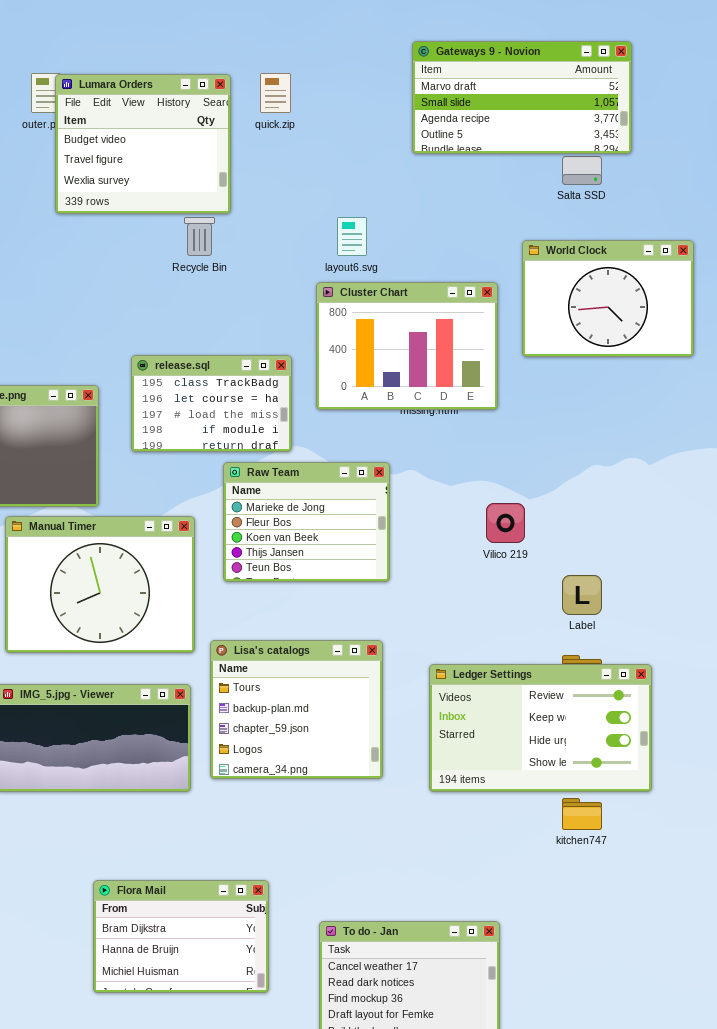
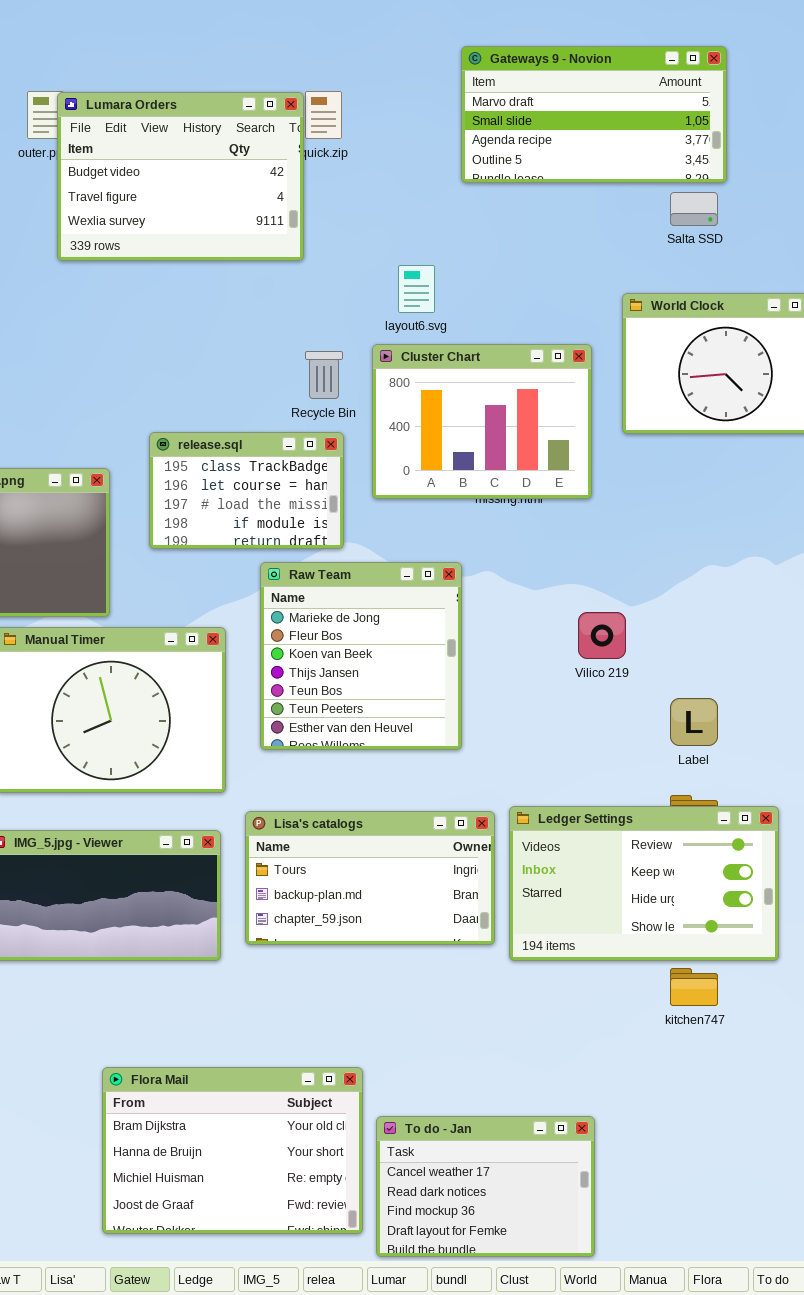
Gateways 9 - Novion: [412,41,632,154] -> [461,46,727,183], moved
Lumara Orders: [55,74,231,214] -> [57,92,304,261], resized
Recycle Bin: [184,217,215,256] -> [305,351,343,399], moved
Raw Team: [223,462,390,582] -> [260,562,462,750], resized
Lisa's catalogs: [210,640,383,779] -> [245,811,495,945], resized
Flora Mail: [93,880,269,993] -> [102,1067,363,1234], resized

